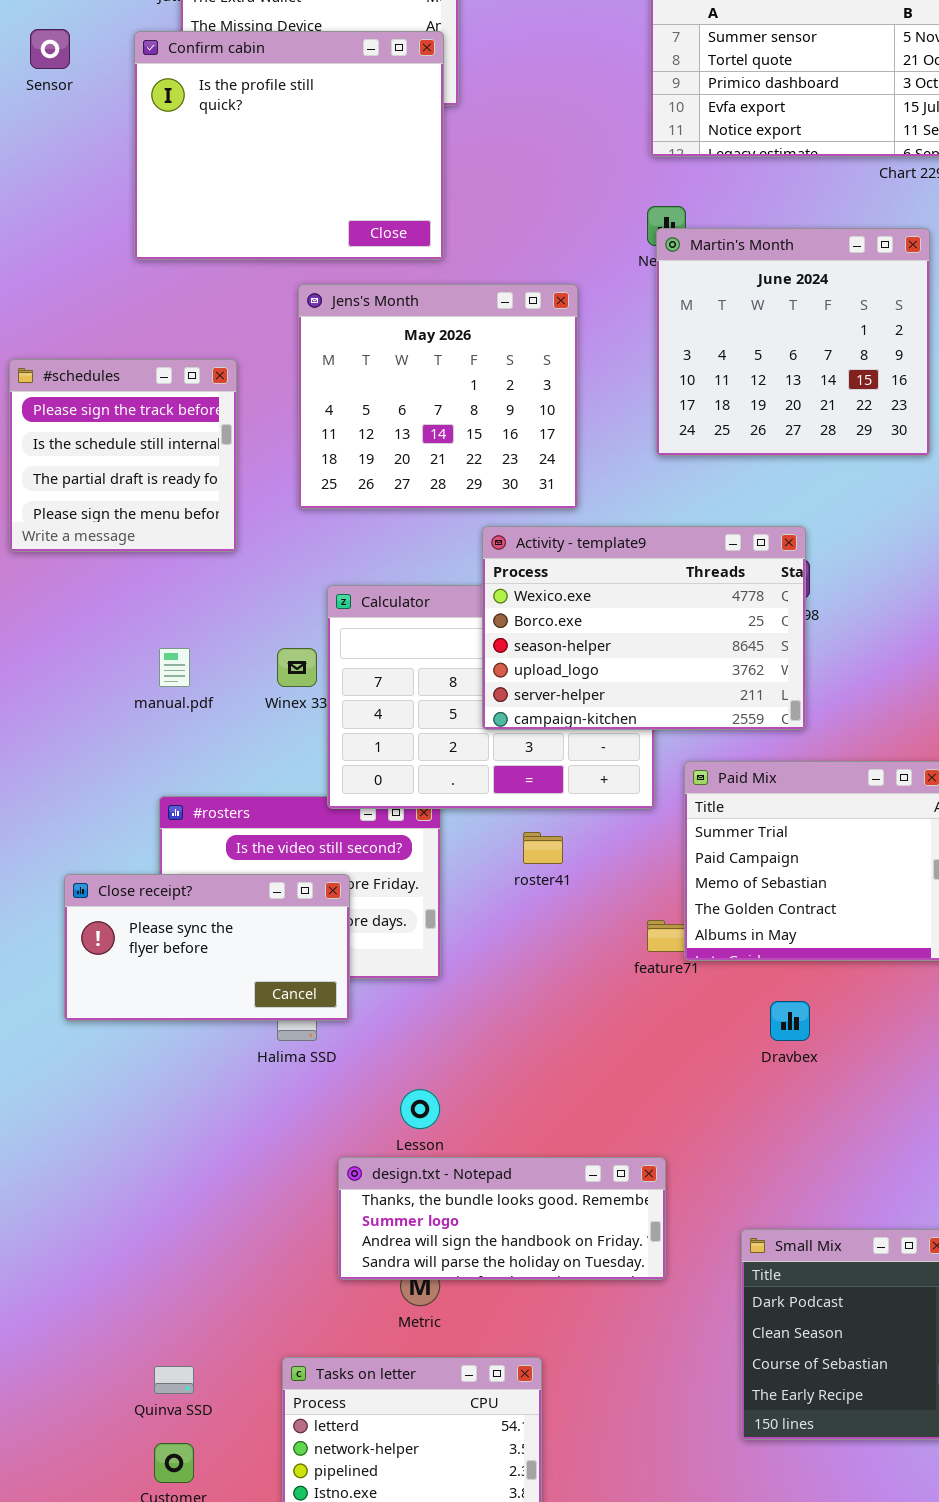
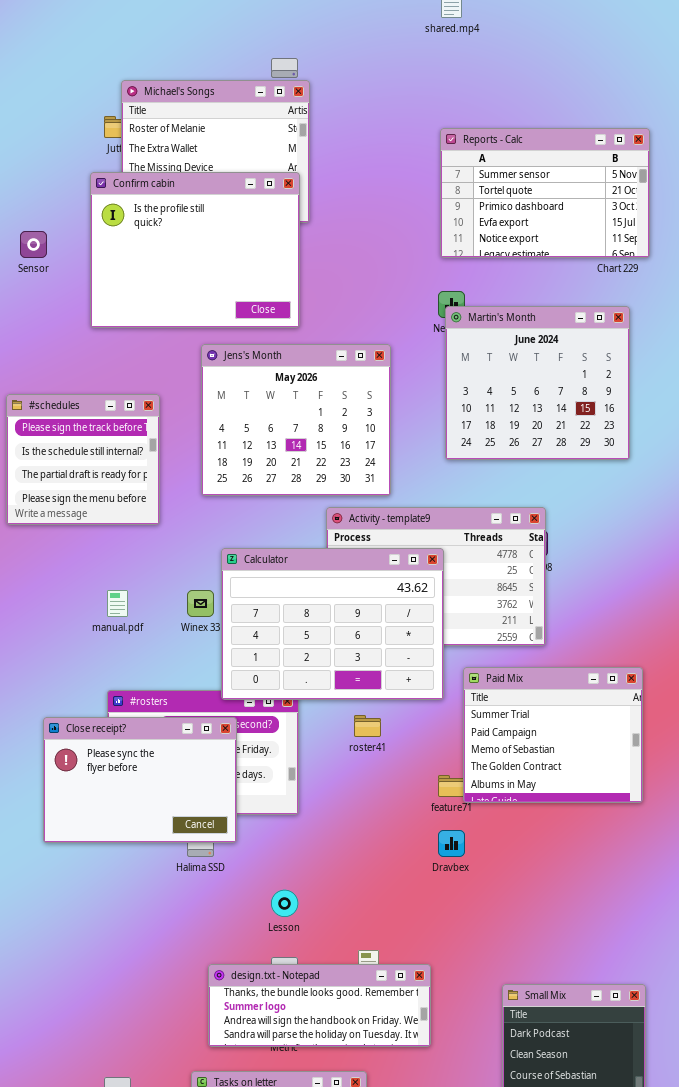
Sensor: [30,29,70,69] -> [20,231,47,258], moved
Calculator: [327,585,655,809] -> [221,548,444,700], raised
Close receipt?: [64,874,350,1021] -> [43,717,237,843], resized
Dravbex: [770,1001,810,1041] -> [438,830,465,857], moved
design.txt - Notepad: [338,1157,666,1280] -> [208,964,431,1047], moved

